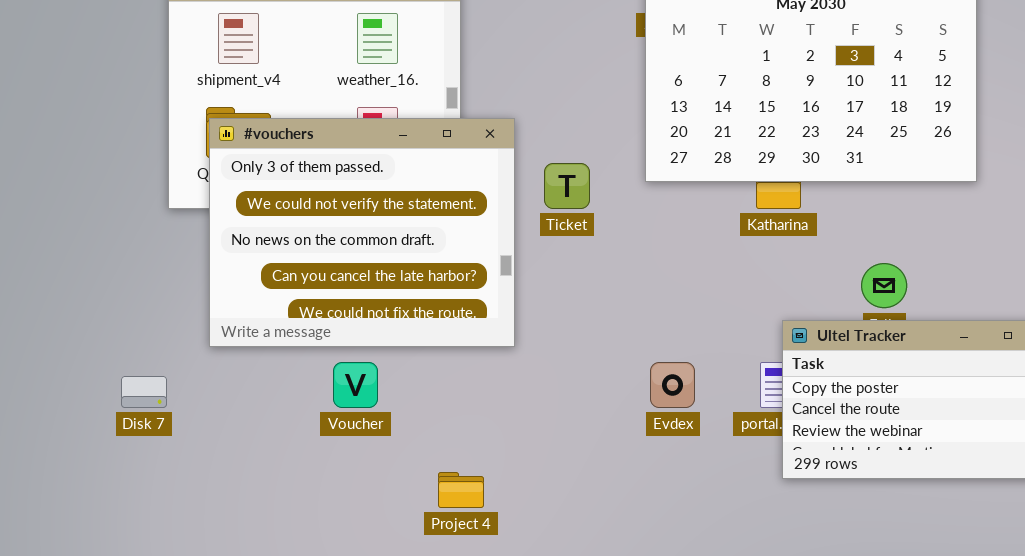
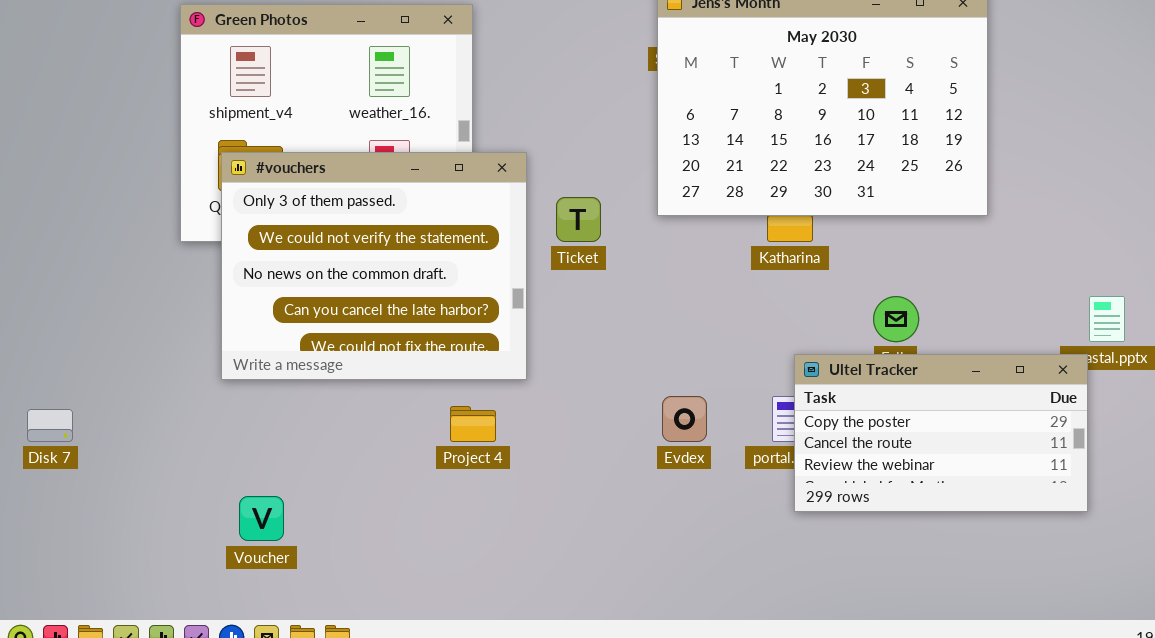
Voucher: [333,362,378,408] -> [239,496,284,541], moved
Disk 7: [121,376,167,408] -> [27,409,73,442], moved
Project 4: [438,472,484,508] -> [450,406,496,442], moved

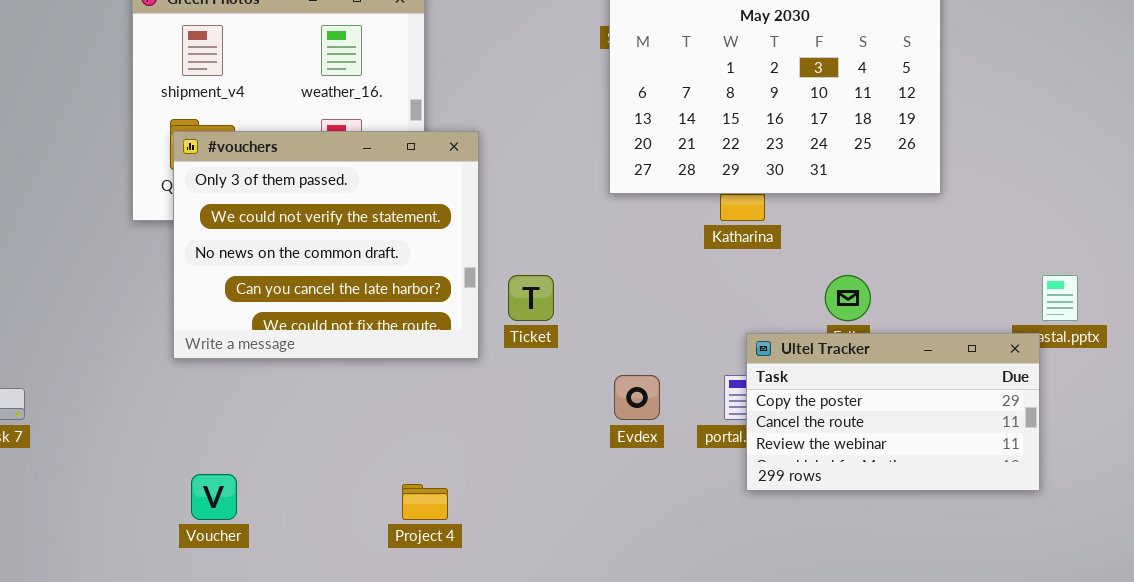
Ticket: [556,197,601,242] -> [508,275,554,321], moved
Project 4: [450,406,496,442] -> [402,484,448,520], moved

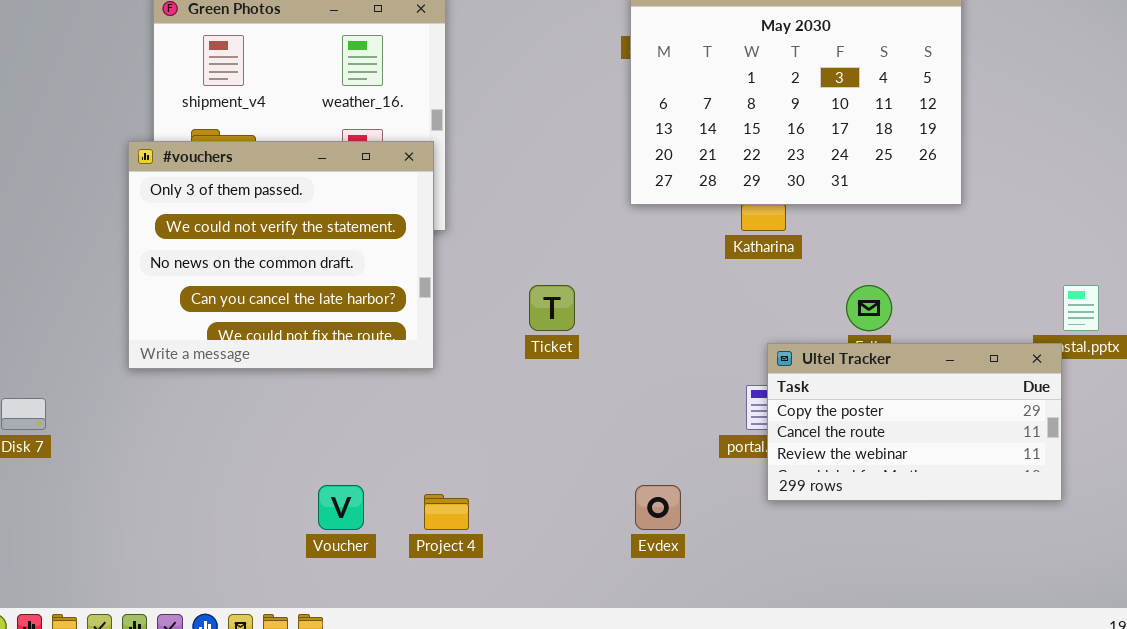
#vouchers: [173,131,479,359] -> [128,141,434,369], moved
Evdex: [614,375,660,420] -> [635,485,681,530], moved
Voucher: [191,474,237,520] -> [318,485,364,530], moved

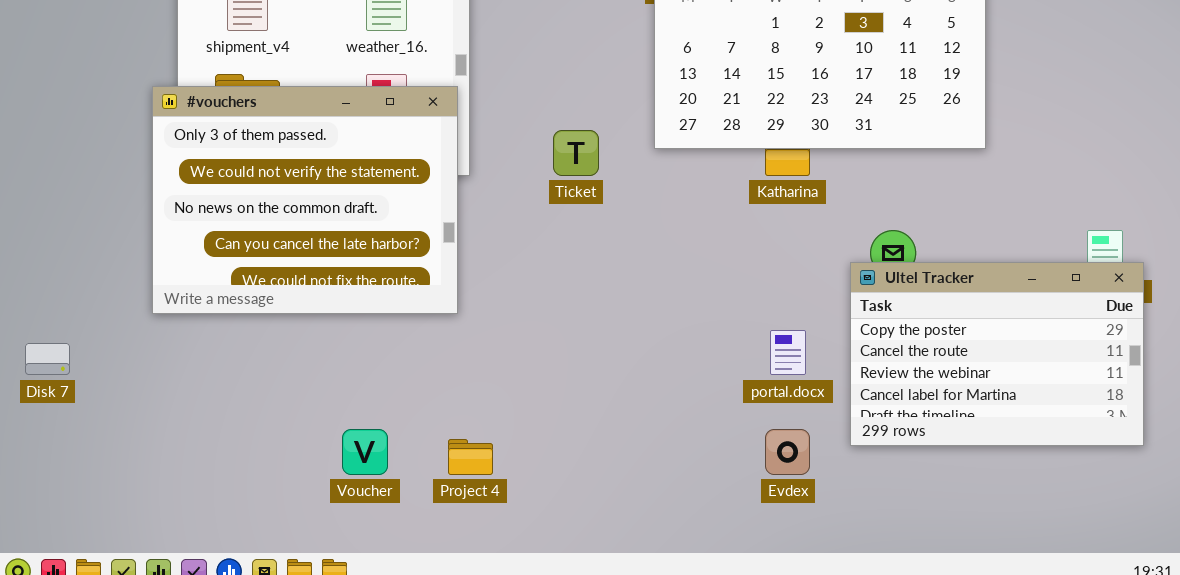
Ticket: [529,285,575,331] -> [553,130,599,176], moved
Ultel Tracker: [767,343,1062,501] -> [850,262,1144,446], moved, resized
Evdex: [635,485,681,530] -> [765,429,810,475], moved

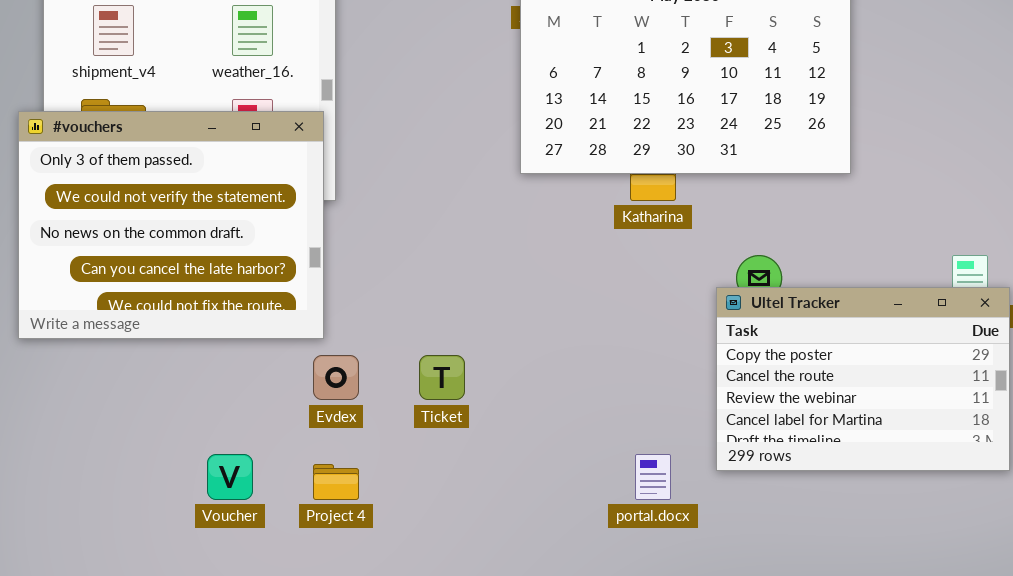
Ticket: [553,130,599,176] -> [419,355,465,400], moved
portal.docx: [770,330,806,375] -> [635,454,671,500], moved
Evdex: [765,429,810,475] -> [313,355,359,400], moved

